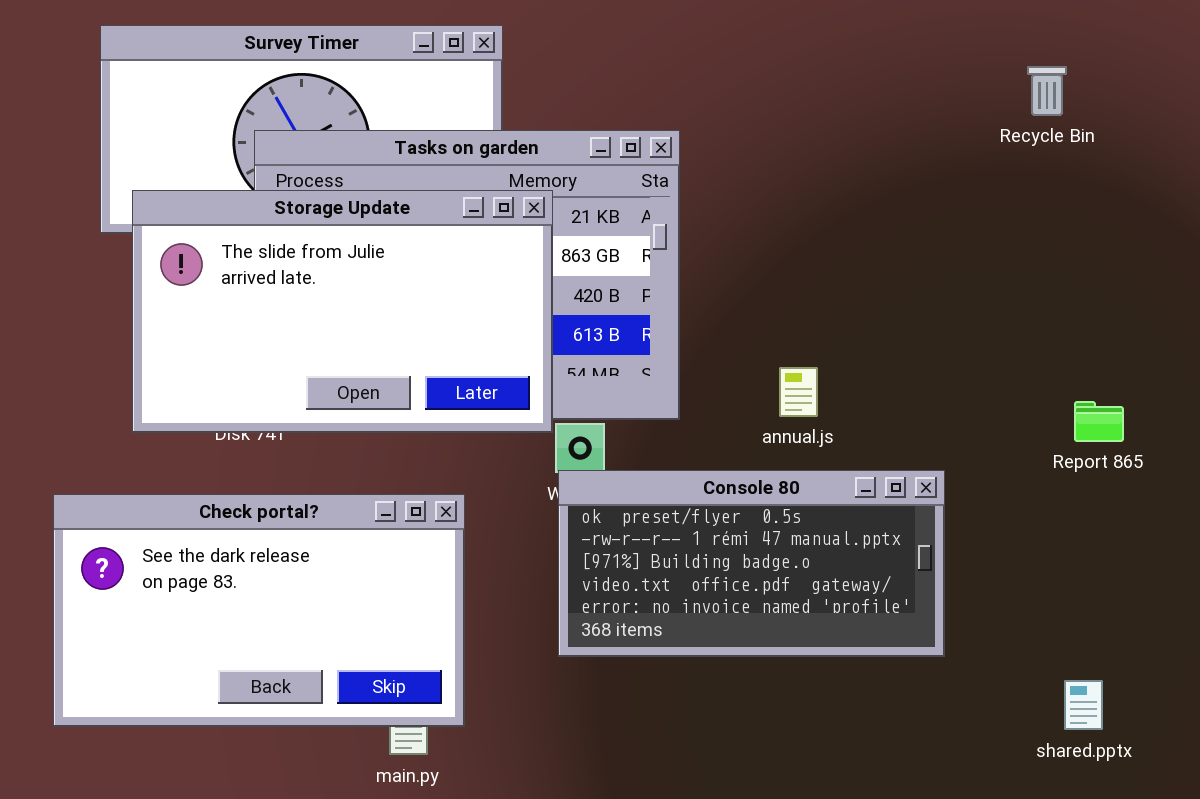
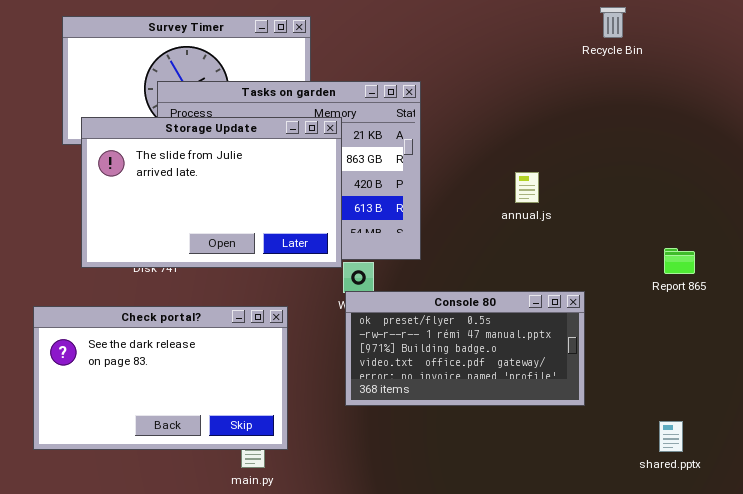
Recycle Bin: [1027,66,1067,116] -> [600,7,626,38], moved
annual.js: [779,367,818,417] -> [515,172,539,203], moved

